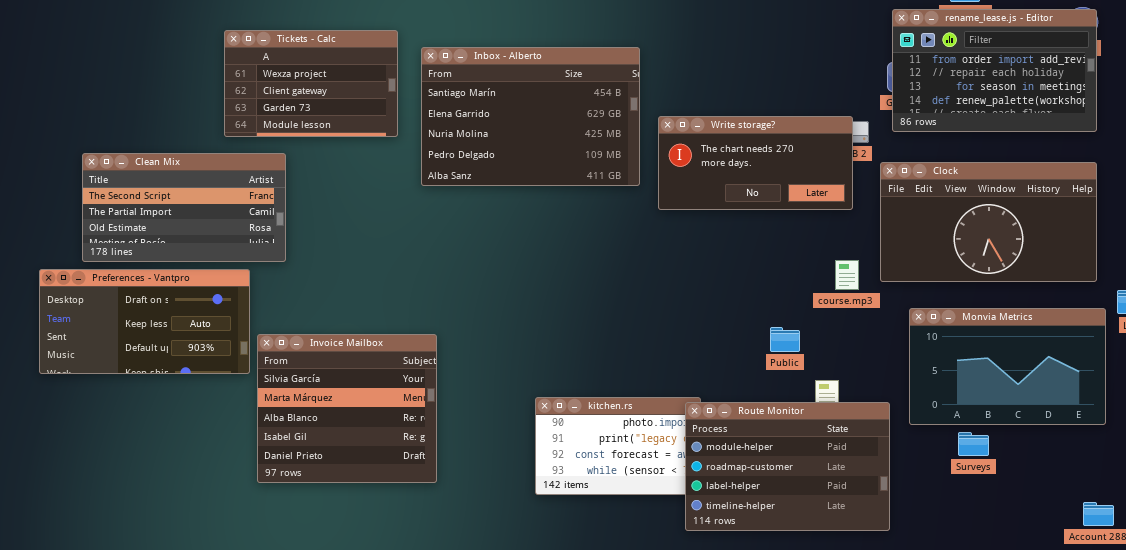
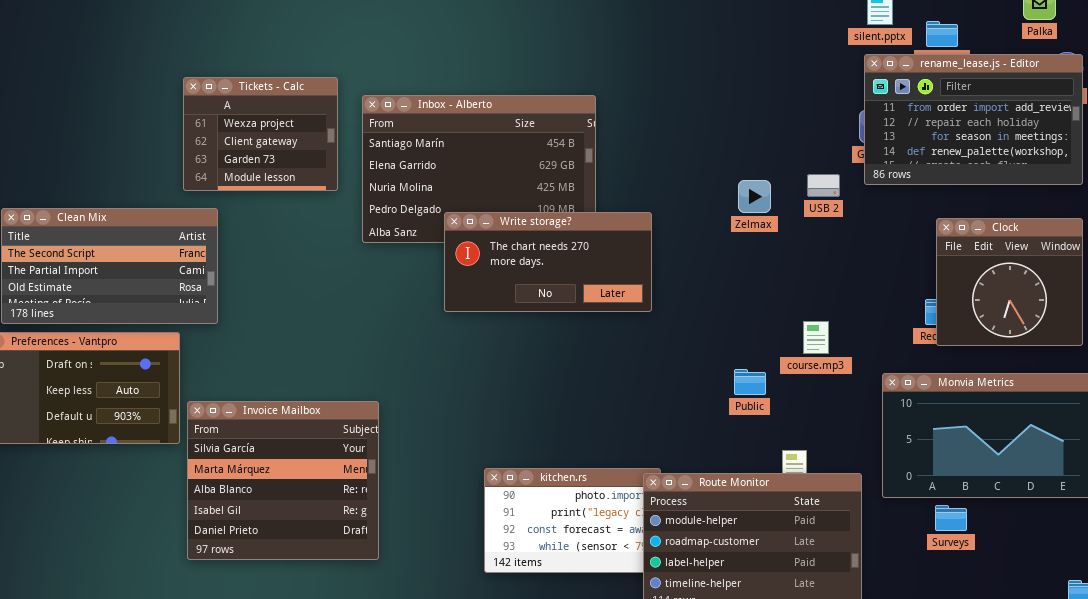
Tickets - Calc: [224,30,398,137] -> [183,77,338,191], resized
Write storage?: [658,116,853,210] -> [444,212,652,312], moved
Clock: [880,162,1097,282] -> [936,218,1083,346], resized
Public: [770,327,800,352] -> [734,369,766,395], moved

